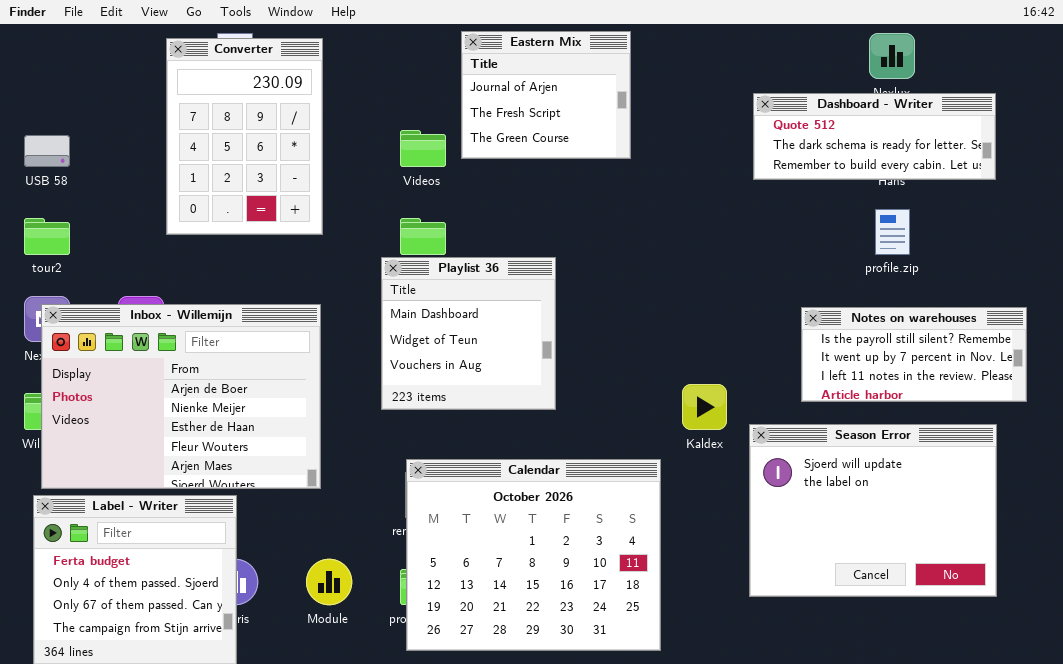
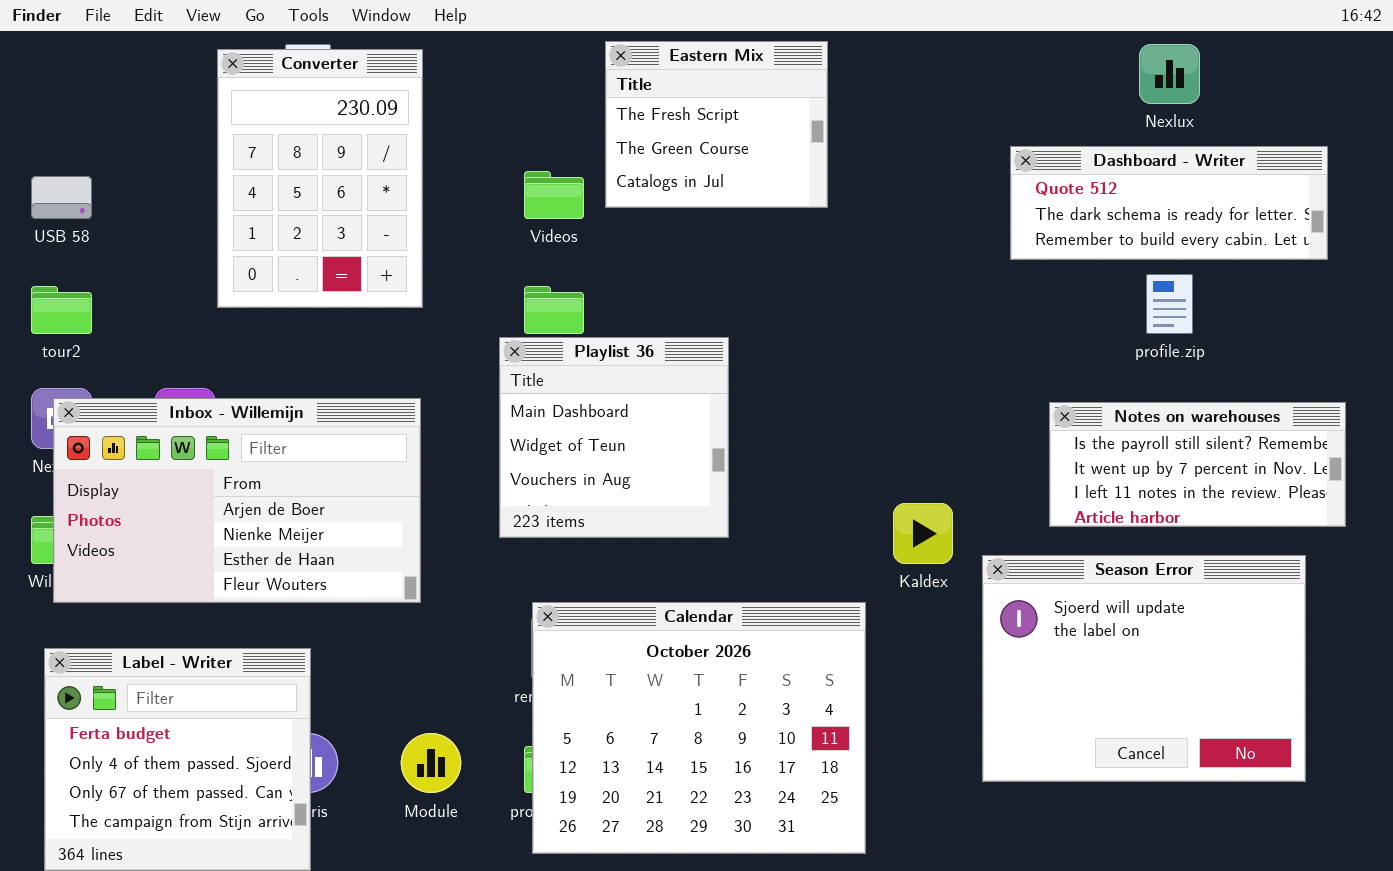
Eastern Mix: [461,31,631,159] -> [605,41,828,208], scrolled down 1 row
Dashboard - Writer: [753,93,996,180] -> [1010,146,1328,260], moved
Inbox - Willemijn: [41,304,321,489] -> [53,398,421,603], resized

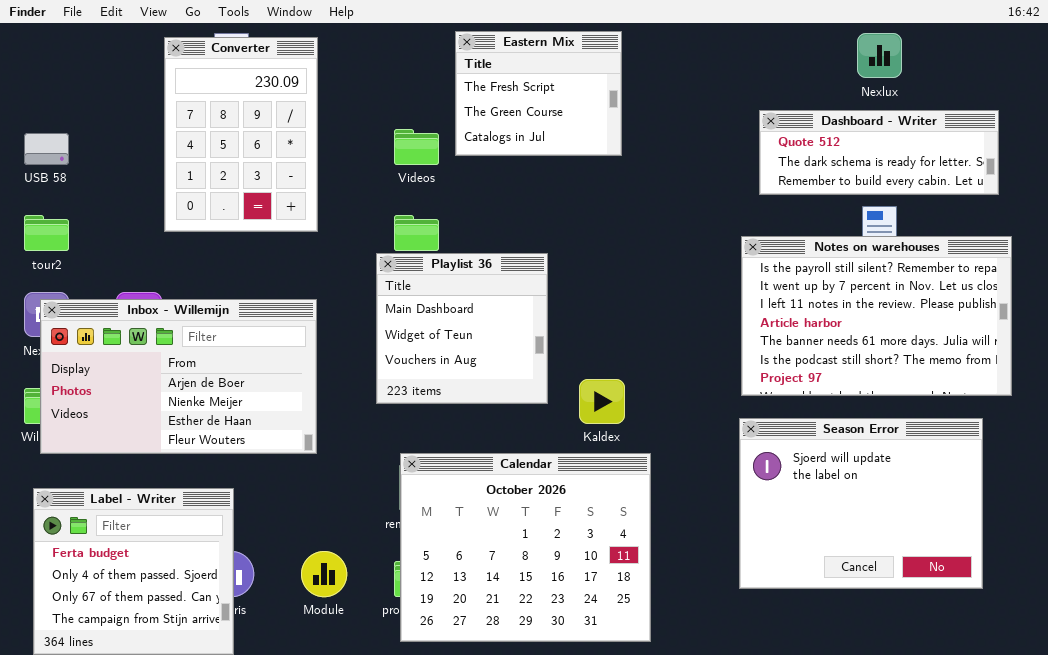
Notes on warehouses: [1049,402,1346,527] -> [741,236,1012,396], resized
Kaldex: [893,503,953,564] -> [579,379,625,424], moved

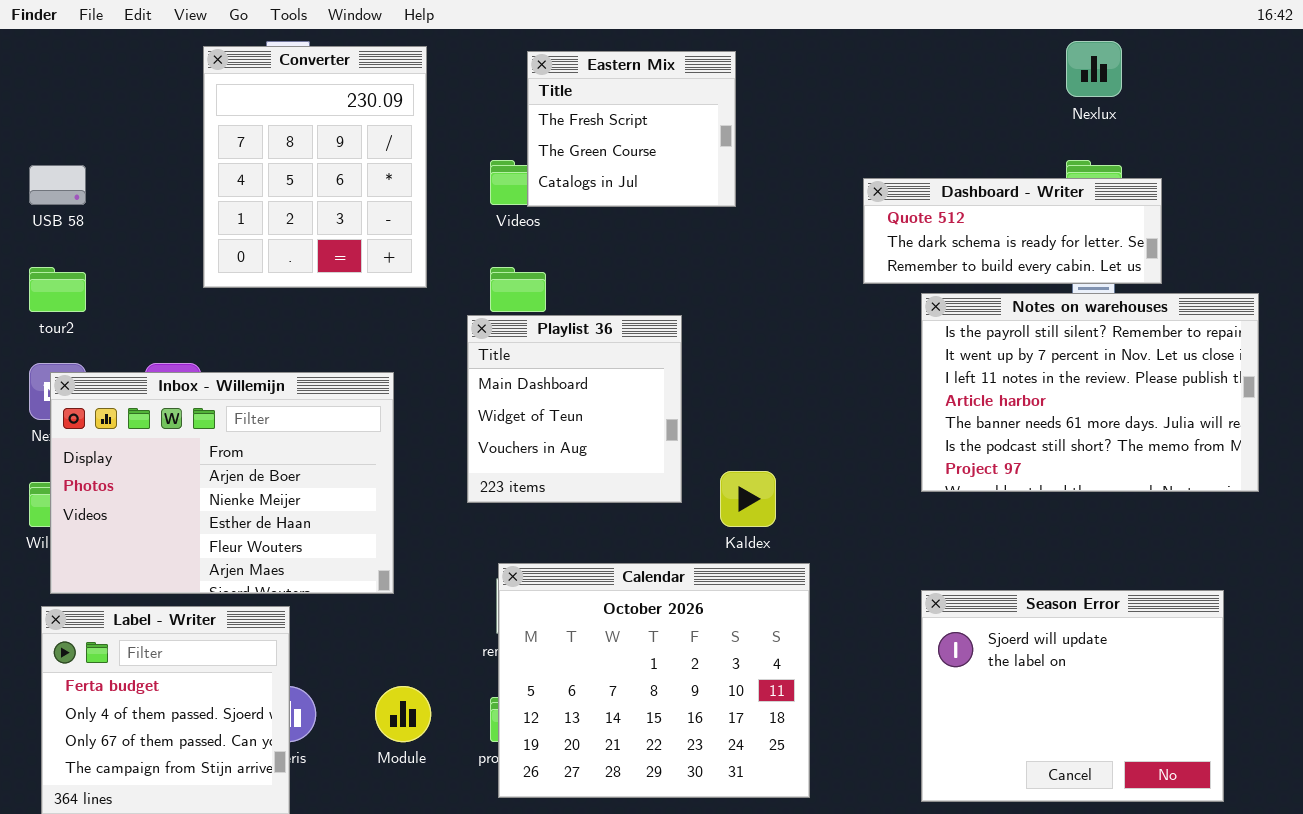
Eastern Mix: [455,31,622,156] -> [527,51,736,207], moved
Converter: [164,37,318,232] -> [203,46,427,288], resized
Dashboard - Writer: [759,110,999,195] -> [863,178,1162,284], moved
Inbox - Willemijn: [40,299,317,454] -> [50,372,394,594], resized
Season Error: [739,418,983,589] -> [921,590,1224,802], moved

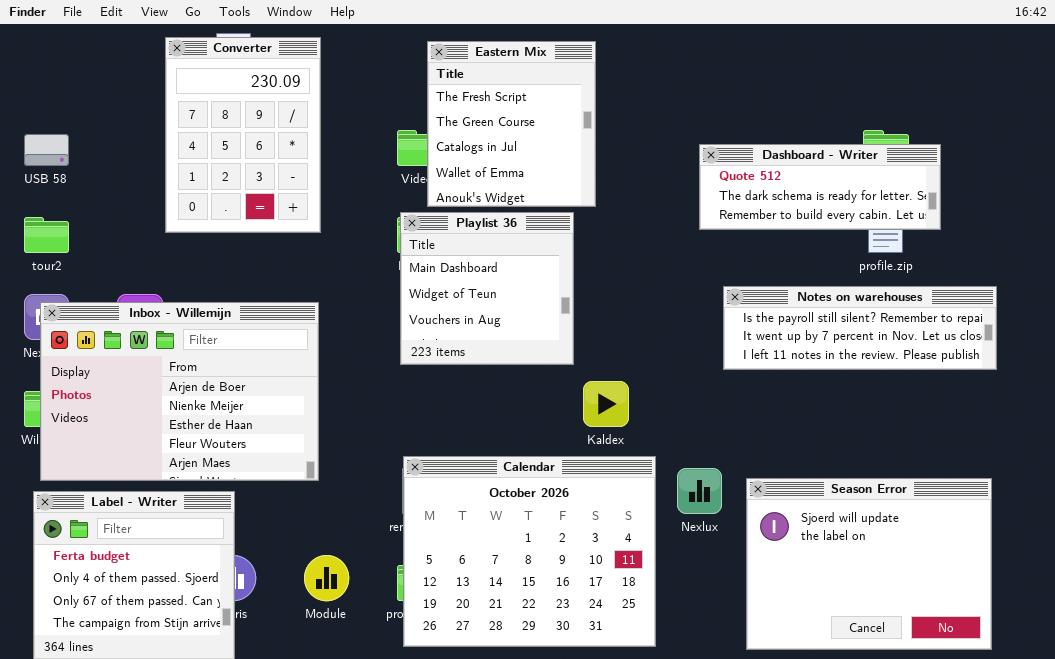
Nexlux: [1066,41,1122,97] -> [677,468,722,514], moved
Converter: [203,46,427,288] -> [165,37,321,233], resized
Eastern Mix: [527,51,736,207] -> [427,41,596,207], resized
Notes on warehouses: [921,293,1259,492] -> [723,286,997,370], moved, resized
Playlist 36: [467,315,682,503] -> [400,212,574,365], moved

